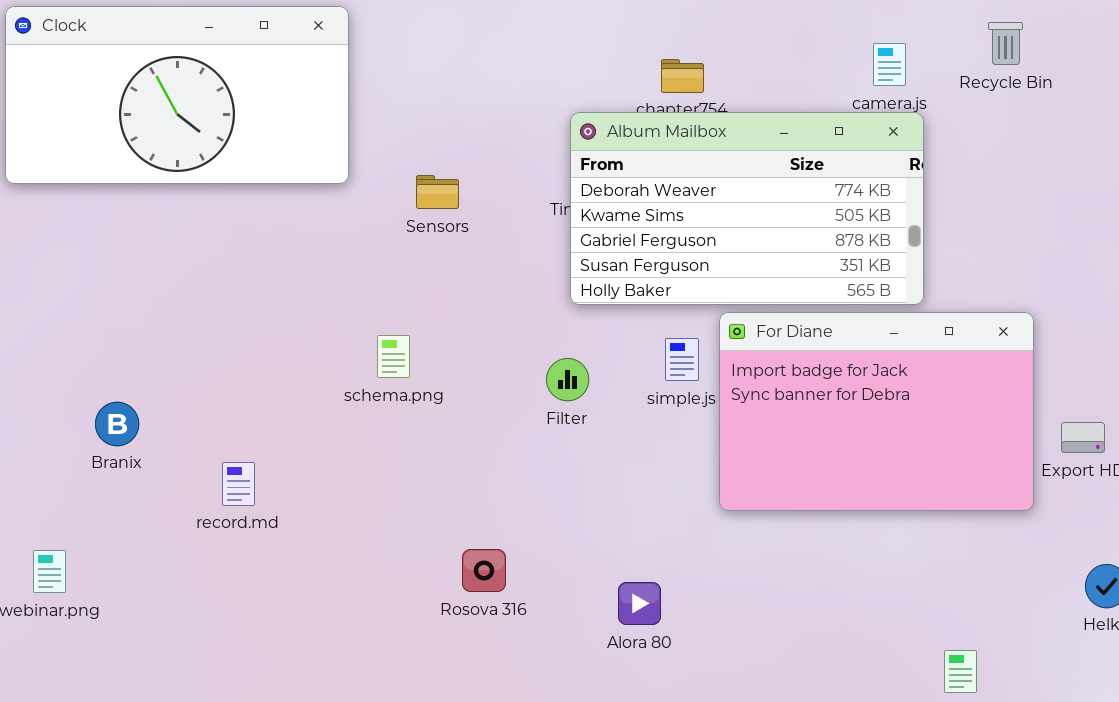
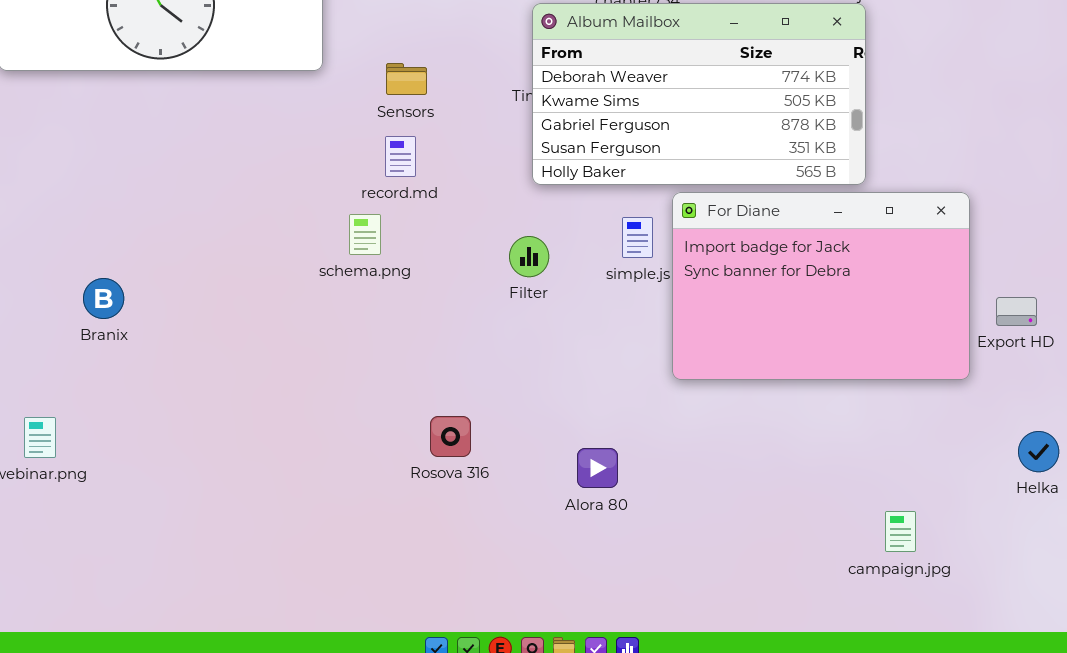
record.md: [222,462,255,506] -> [385,136,416,177], moved

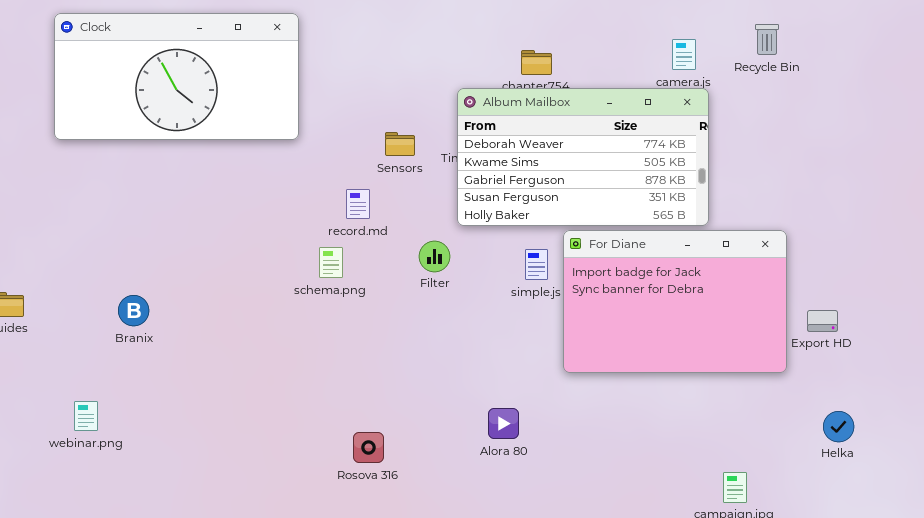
Sensors: [386,63,427,95] -> [385,132,415,156], moved
Filter: [509,236,549,277] -> [419,241,450,272], moved
Rosova 316: [430,416,471,457] -> [353,432,384,463], moved
Alora 80: [577,448,618,488] -> [488,408,519,439], moved

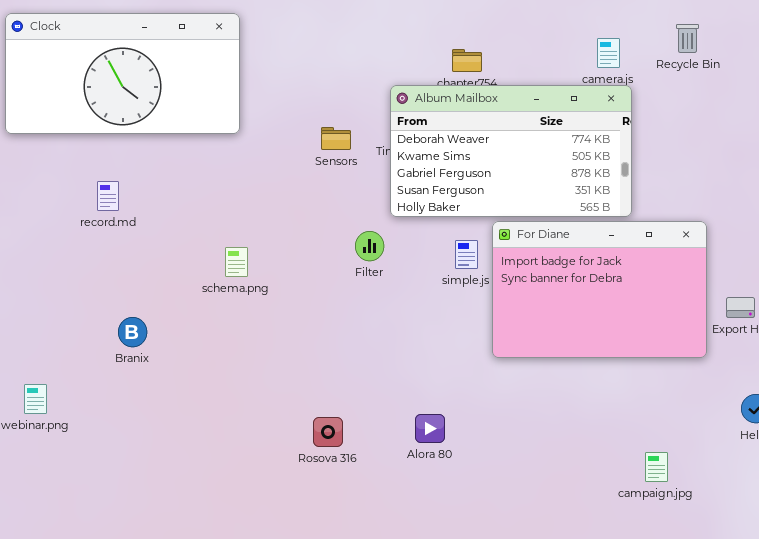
record.md: [346,189,370,219] -> [97,181,119,211], moved
schema.png: [319,247,343,278] -> [225,247,248,277], moved
Branix: [118,295,149,326] -> [118,317,147,347], moved
Alora 80: [488,408,519,439] -> [415,414,445,443], moved
Rosova 316: [353,432,384,463] -> [313,417,343,447], moved

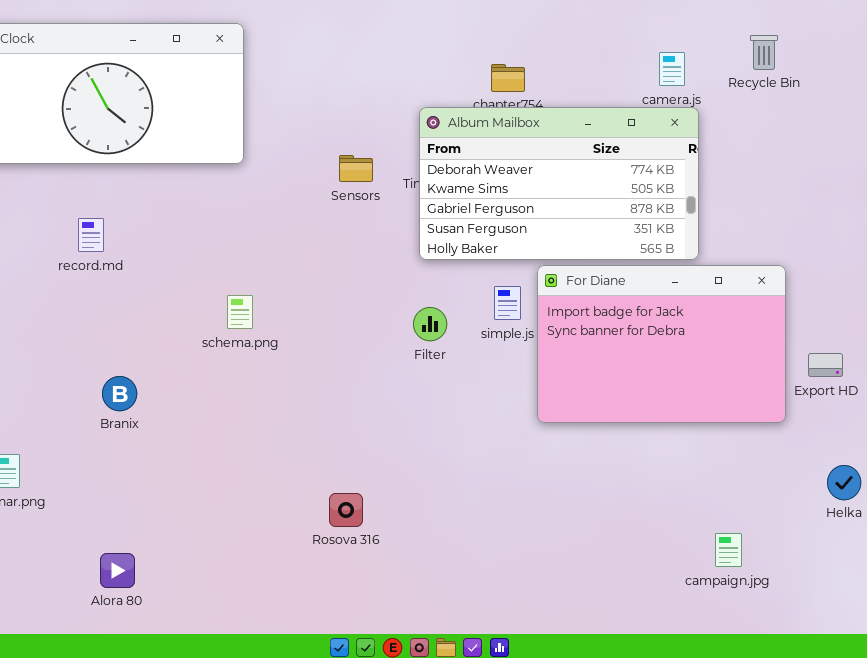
Filter: [355,231,384,261] -> [413,307,447,341], moved
Alora 80: [415,414,445,443] -> [100,553,135,588], moved

